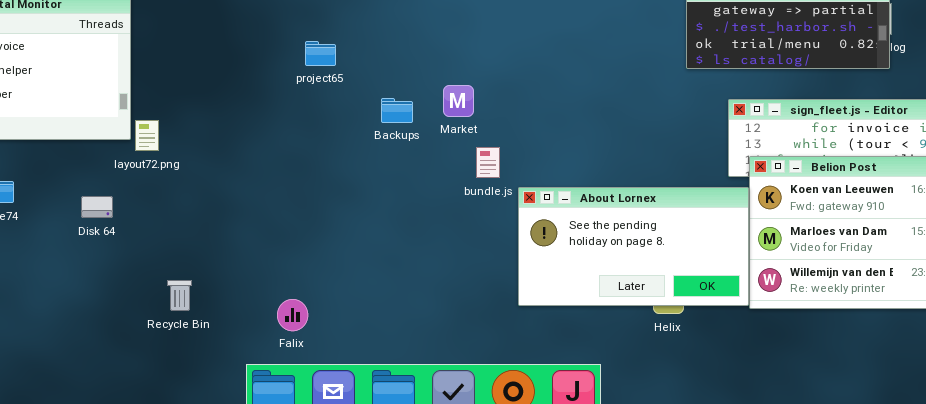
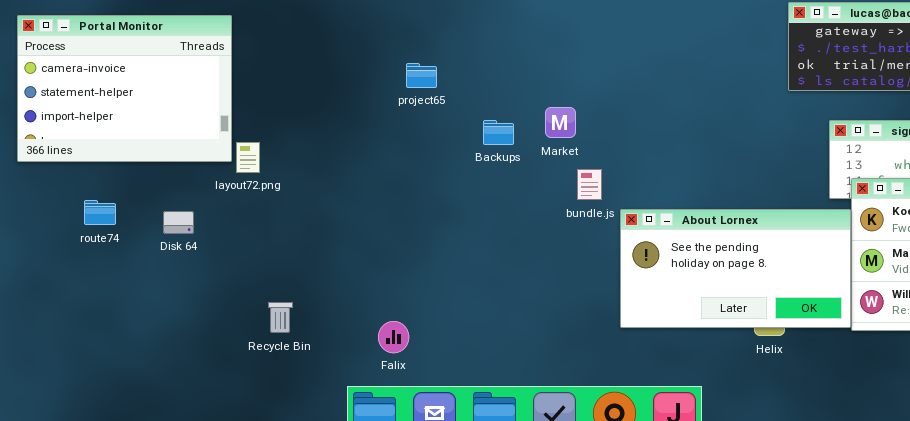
Disk 64: [81,196,113,218] -> [163,211,194,234], moved

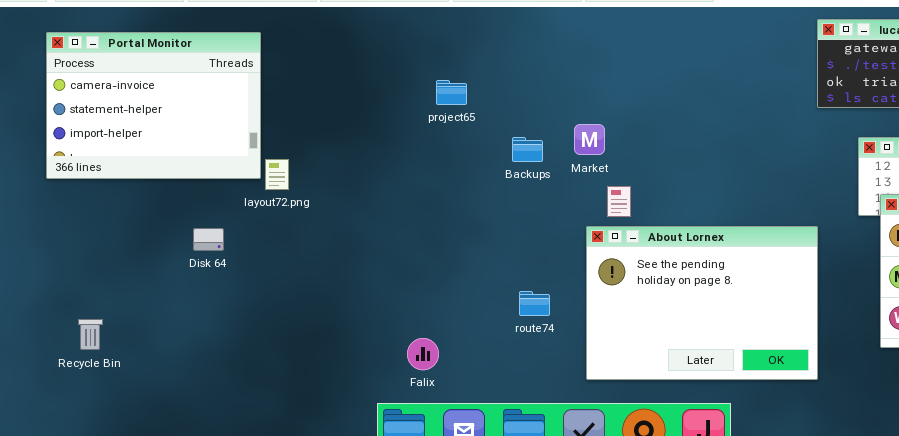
route74: [84,200,116,225] -> [519,291,550,316], moved
About Lornex: [620,209,851,328] -> [586,226,818,380], moved, resized
Recycle Bin: [268,302,293,333] -> [78,319,103,350], moved

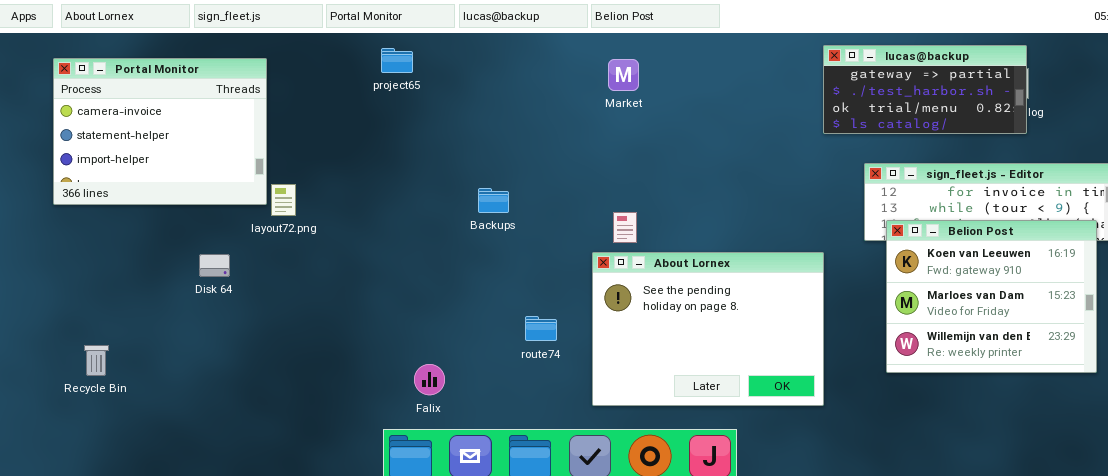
project65: [436,80,467,105] -> [381,48,413,73], moved
Market: [574,124,605,155] -> [608,59,639,91], moved
Backups: [512,137,543,162] -> [478,188,509,213], moved

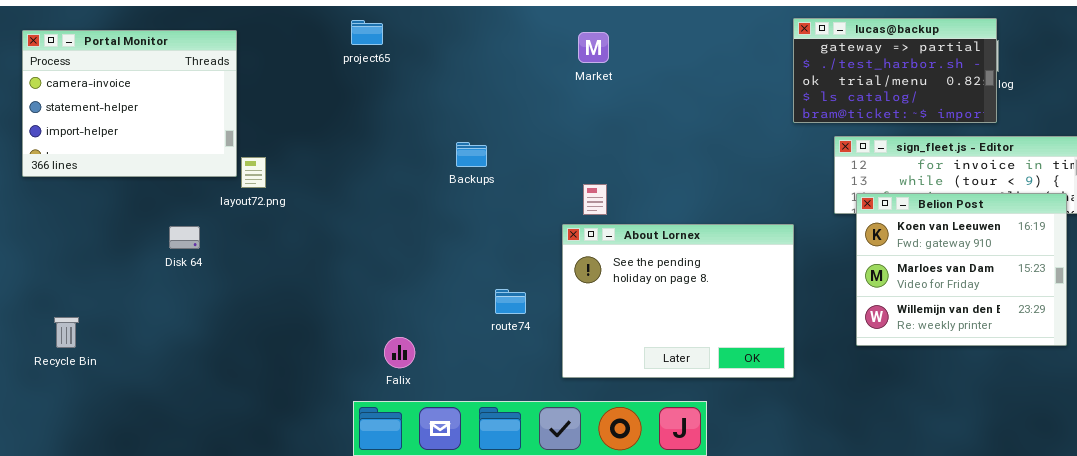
lucas@backup: [823,45,1027,134] -> [793,18,997,123], resized
Backups: [478,188,509,213] -> [456,142,487,167], moved

